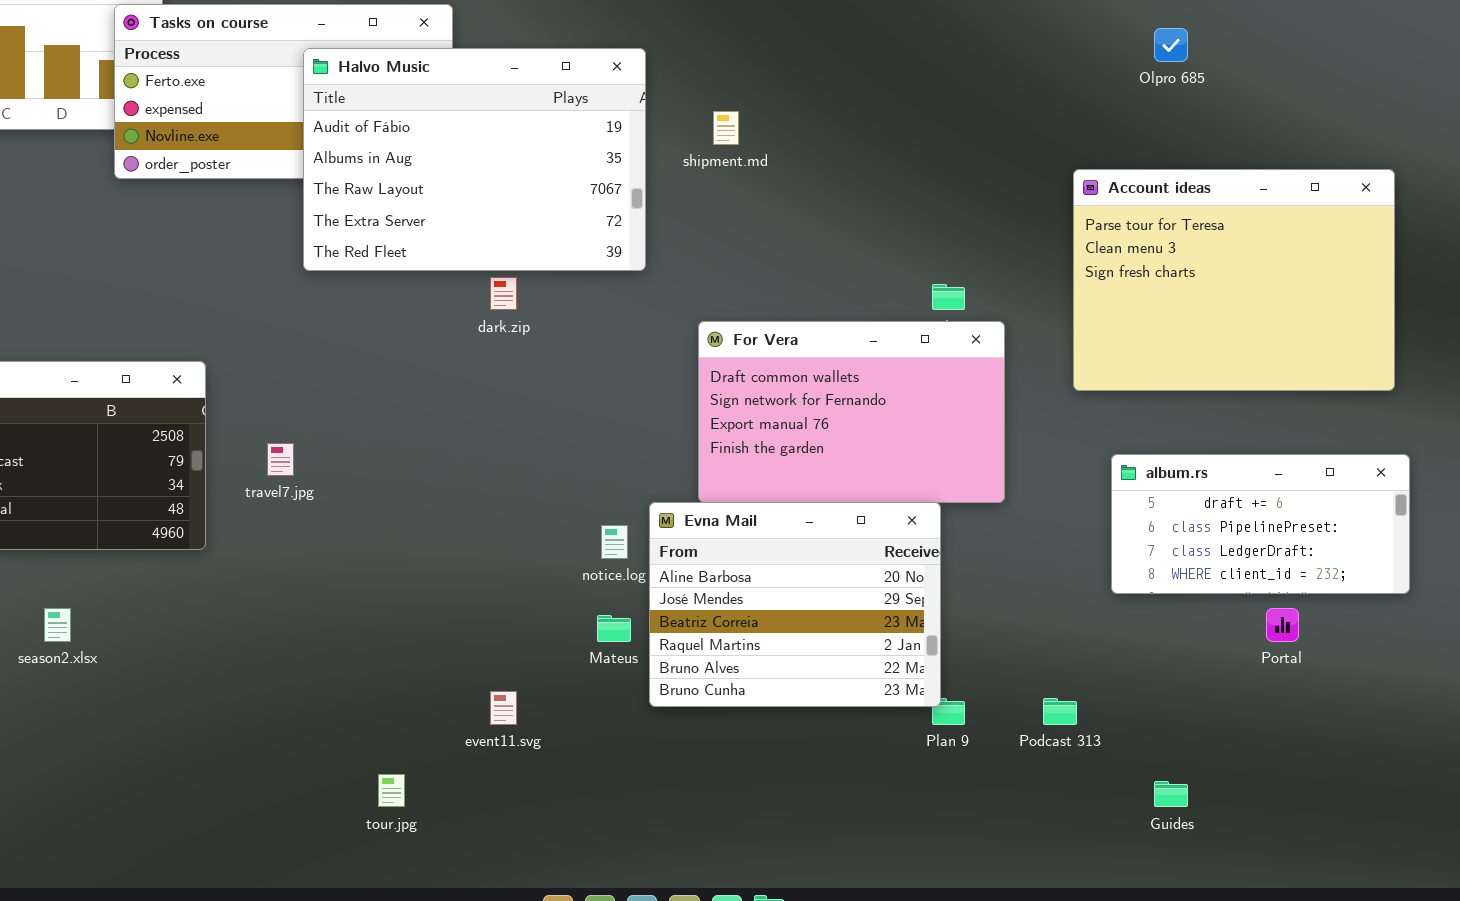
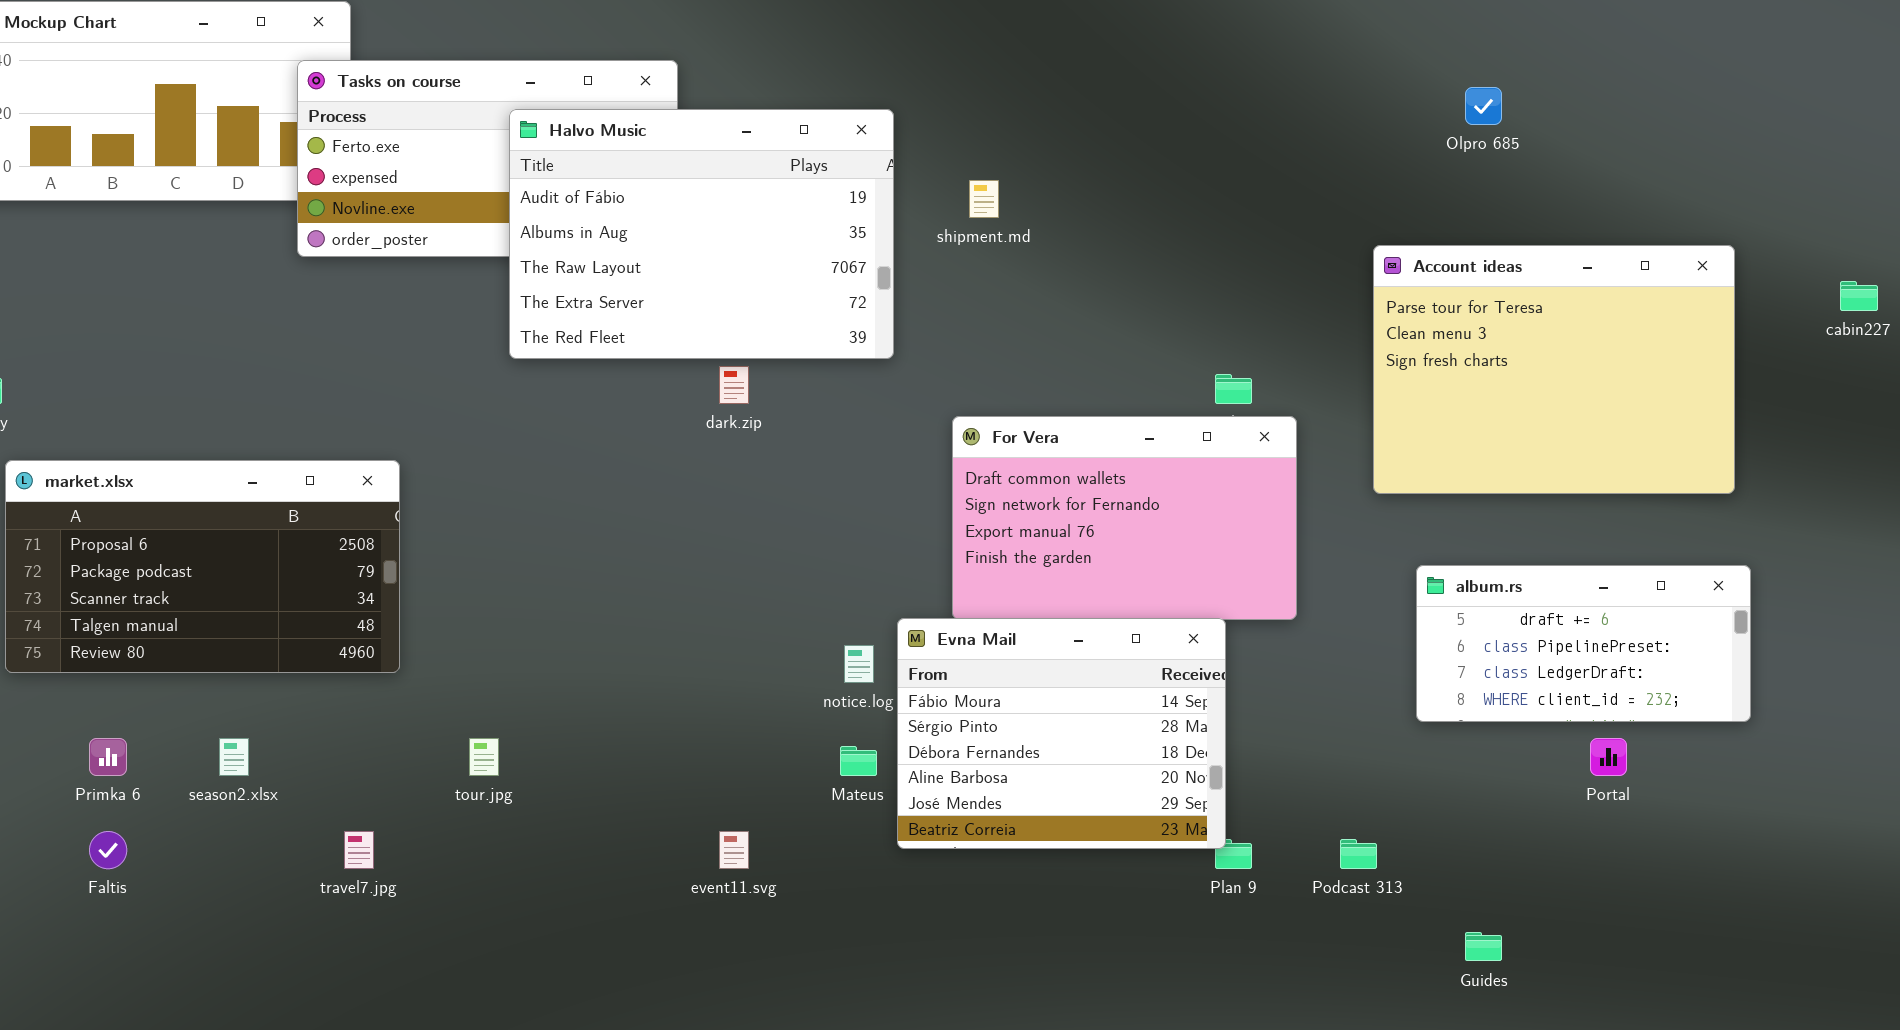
travel7.jpg: [267,443,294,476] -> [344,831,374,869], moved
Evna Mail: [649,502,941,707] -> [897,618,1226,849], scrolled up 3 rows
tour.jpg: [378,774,405,807] -> [469,738,499,776], moved

